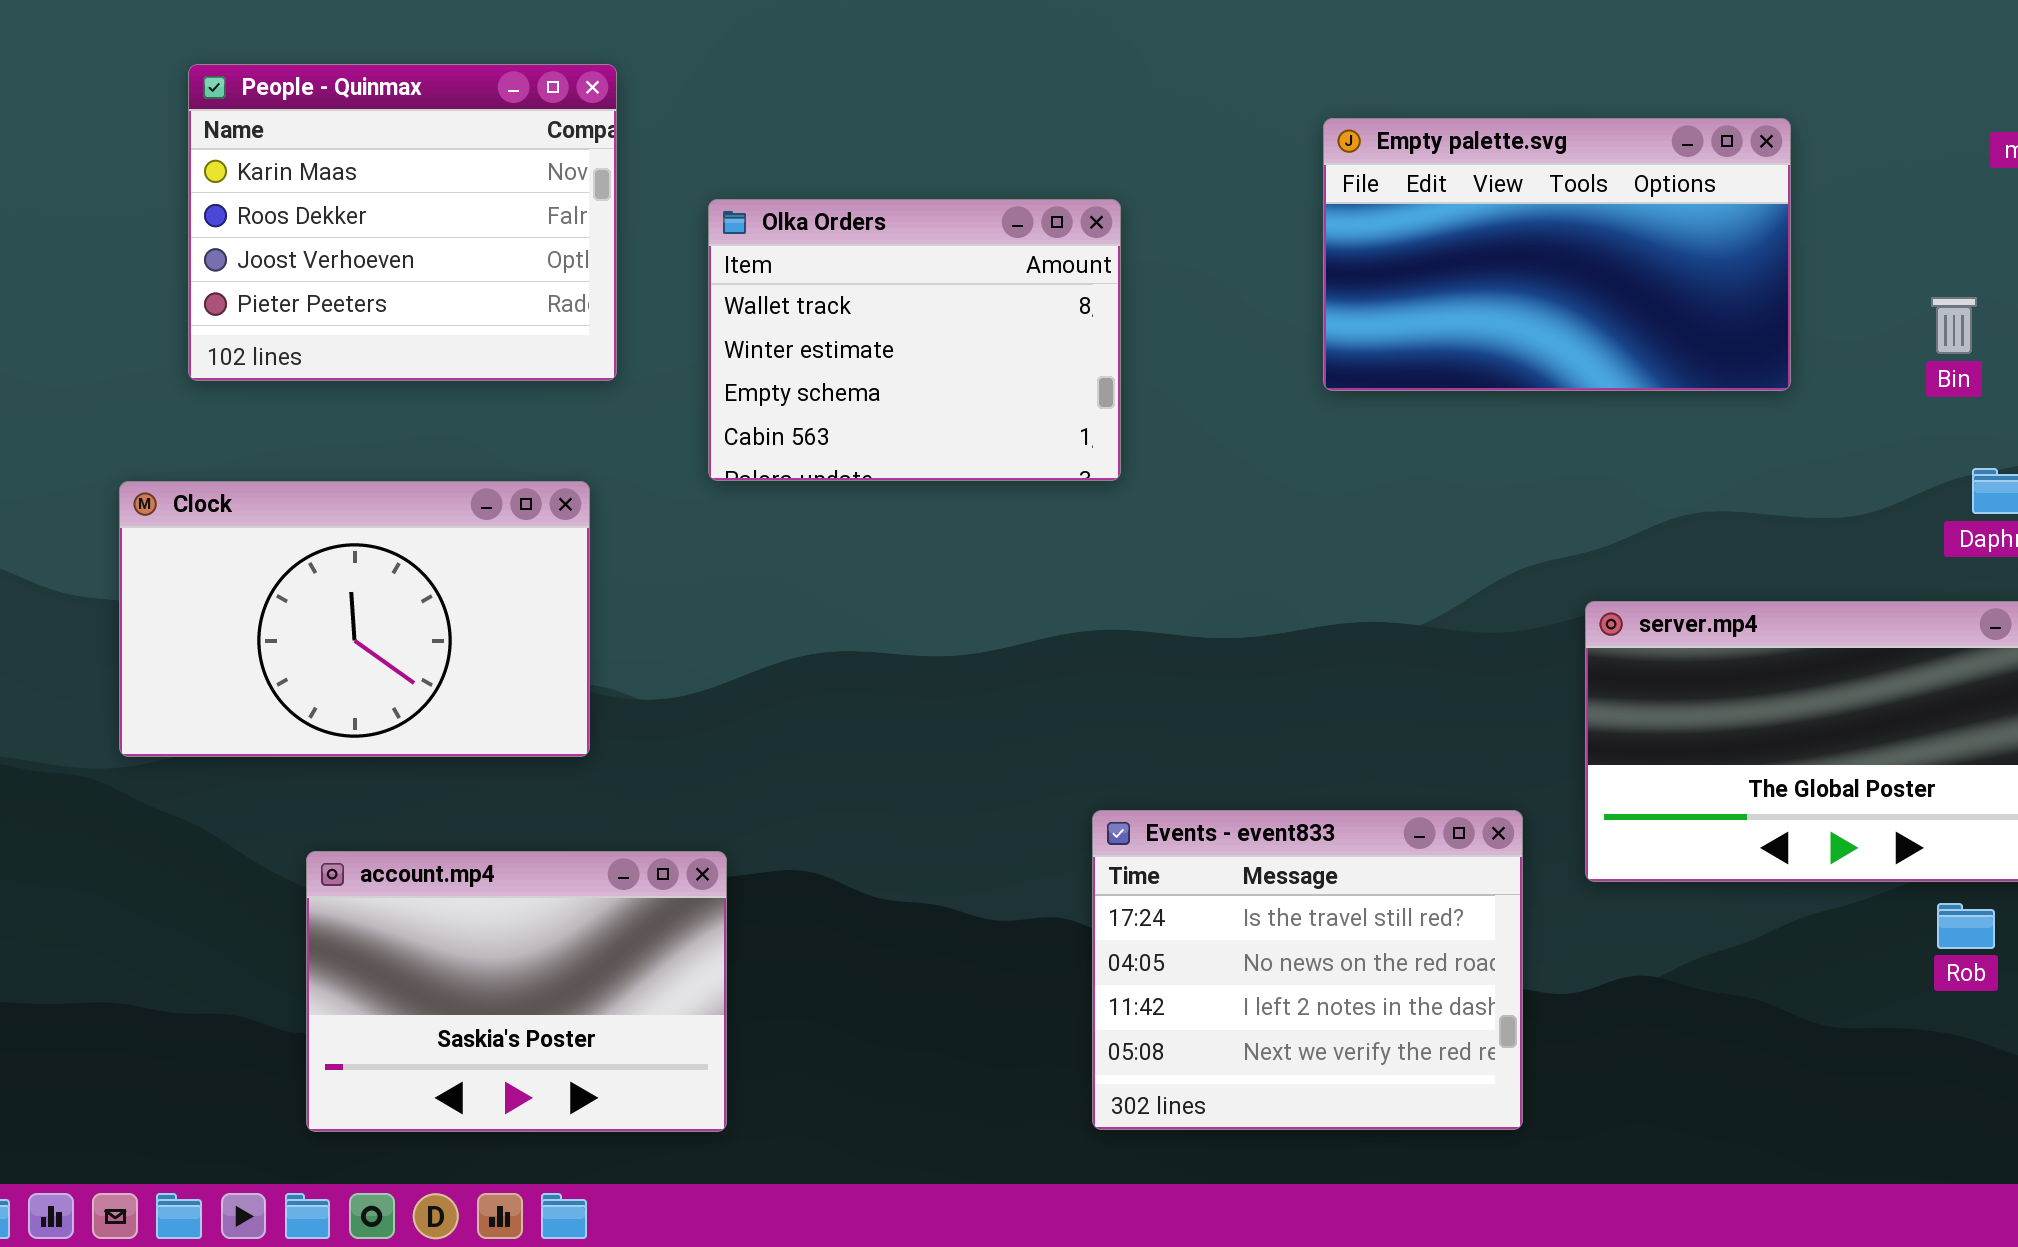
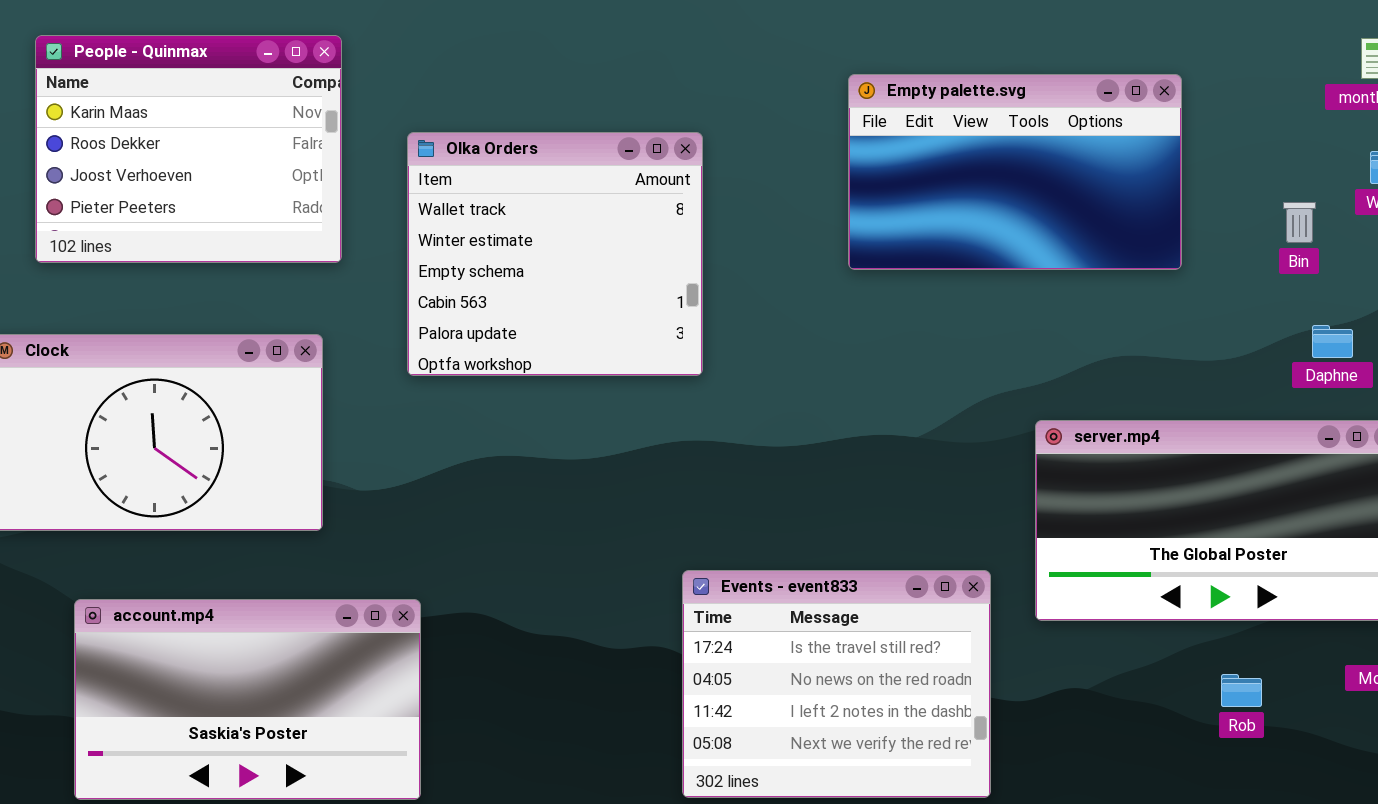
Olka Orders: [708,199,1121,481] -> [407,132,703,376], resized
account.mp4: [306,851,727,1132] -> [74,599,421,800], resized
Rob: [1937,903,1995,949] -> [1221,674,1262,707], moved

